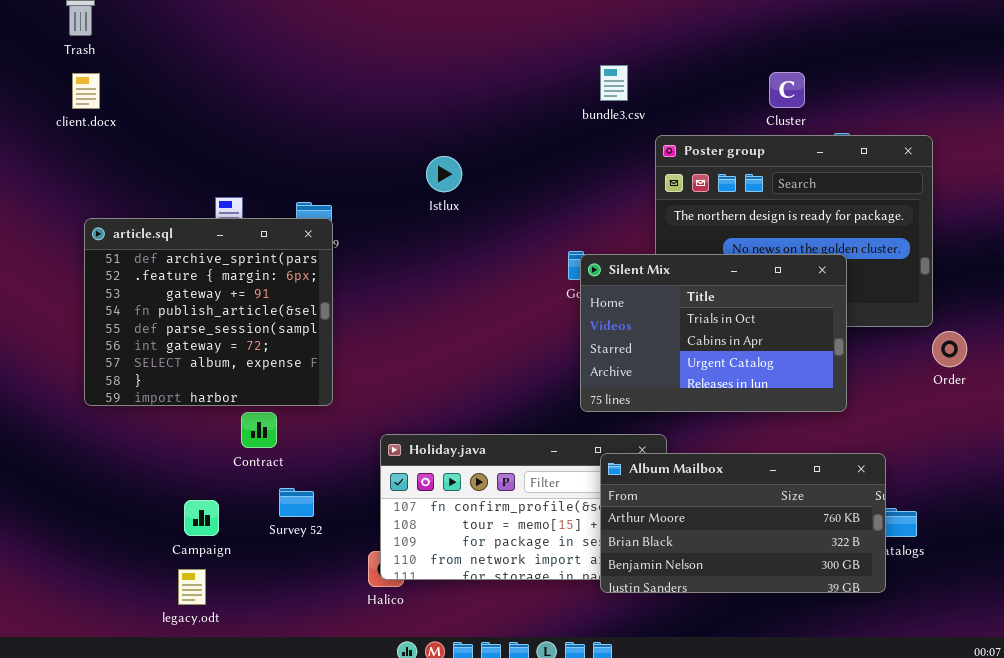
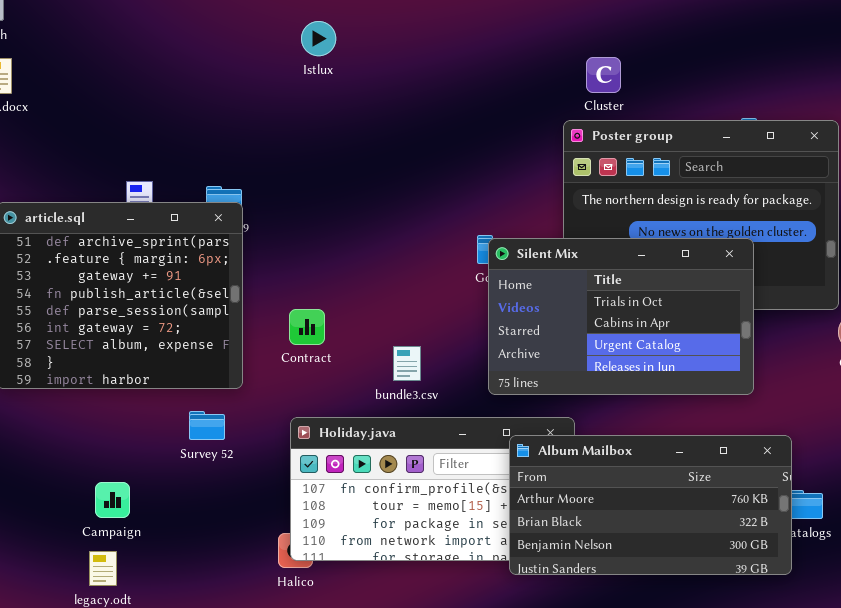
bundle3.csv: [600,65,628,101] -> [393,346,421,381], moved
Cluster: [769,72,805,108] -> [586,57,621,93], moved
Istlux: [426,156,462,192] -> [301,21,336,56], moved
Contract: [241,412,277,448] -> [289,309,325,345], moved
Survey 52: [279,488,314,517] -> [189,411,225,440], moved

